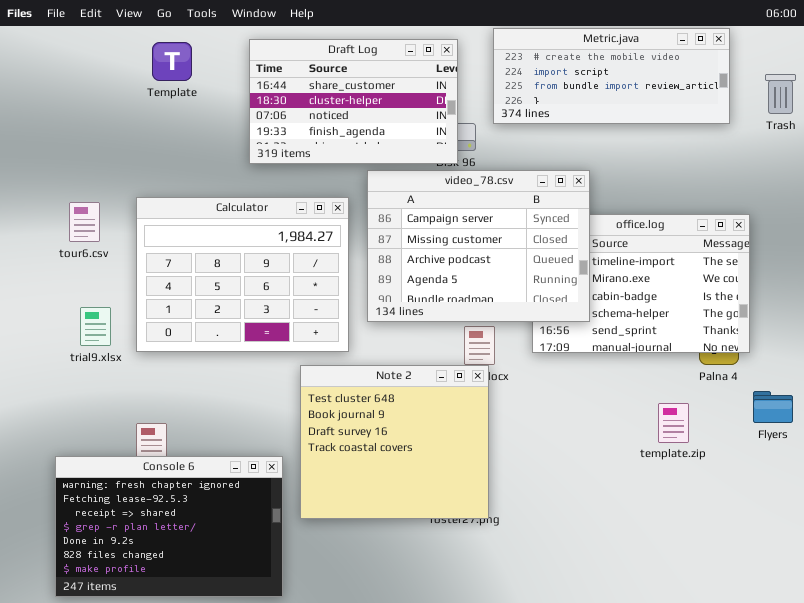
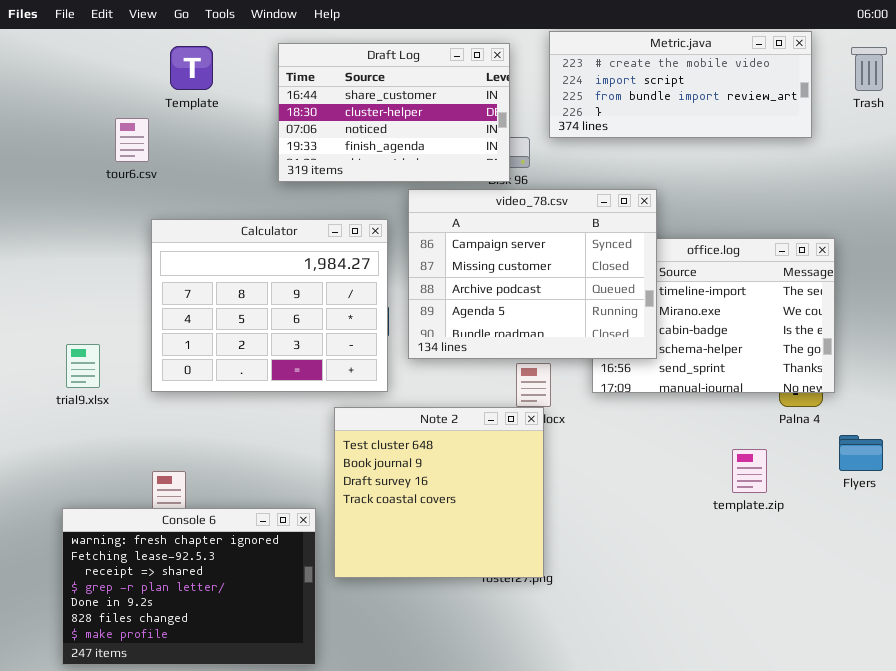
Trash: [765,74,796,114] -> [851,47,887,91], moved
tour6.csv: [69,202,100,242] -> [115,118,149,162], moved
trial9.xlsx: [80,307,111,346] -> [66,344,100,388], moved

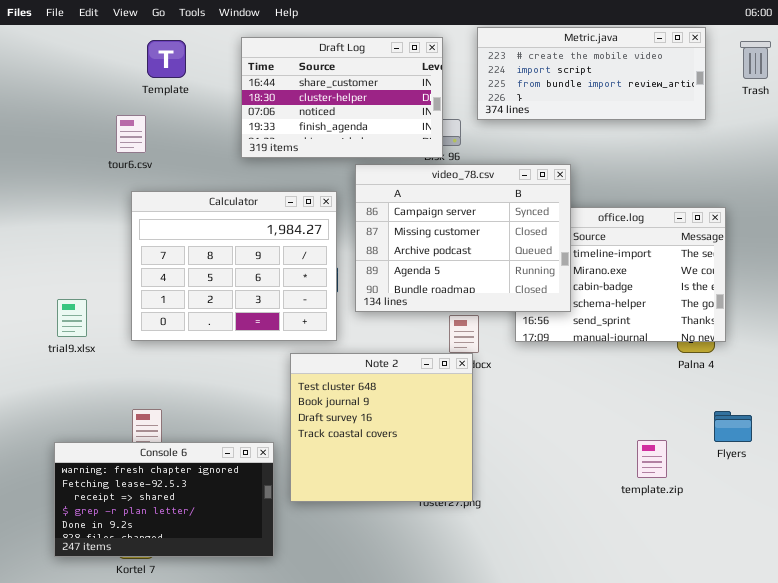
tour6.csv: [115,118,149,162] -> [116,115,146,153], moved
Flyers: [839,435,883,471] -> [714,411,752,442], moved
template.zip: [732,449,767,493] -> [637,440,667,478], moved
Console 6: [62,508,316,665] -> [54,442,274,557], resized

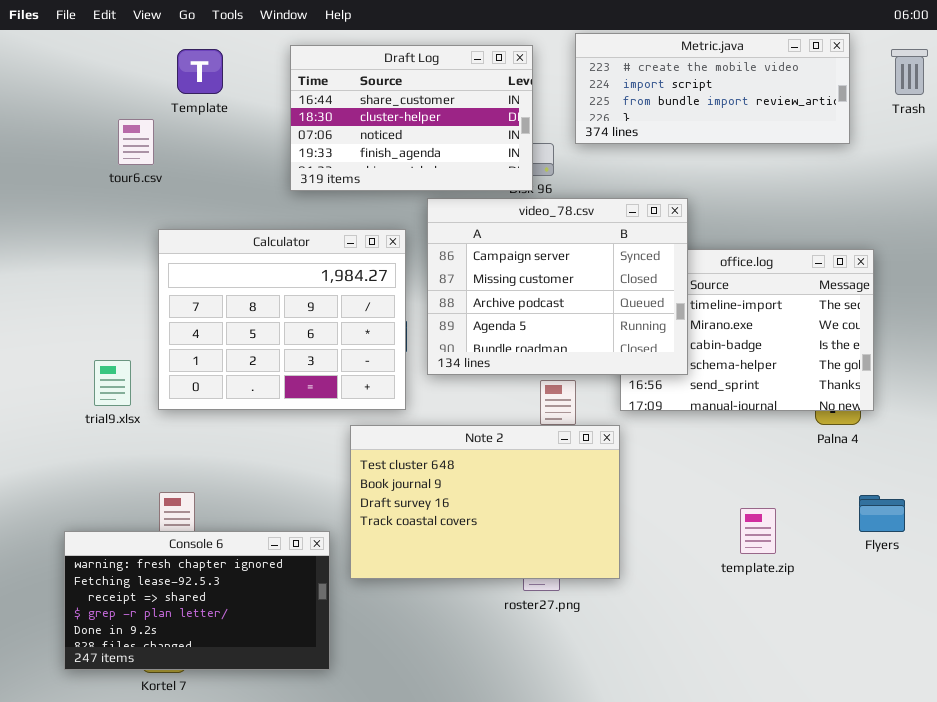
tour6.csv: [116,115,146,153] -> [118,119,154,165], moved
trial9.xlsx: [57,299,87,337] -> [94,360,131,406], moved
Note 2: [290,353,473,502] -> [350,425,620,579], resized
template.zip: [637,440,667,478] -> [740,508,776,554], moved

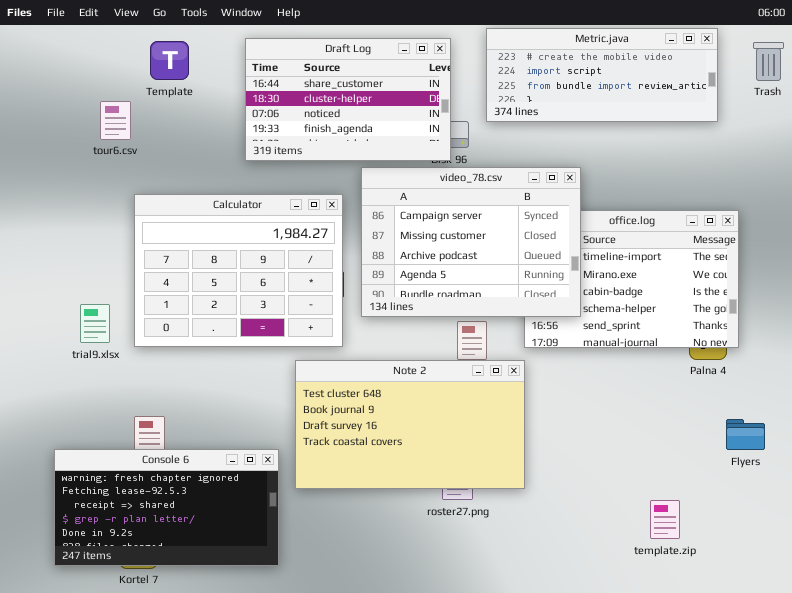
template.zip: [740,508,776,554] -> [650,500,680,539], moved

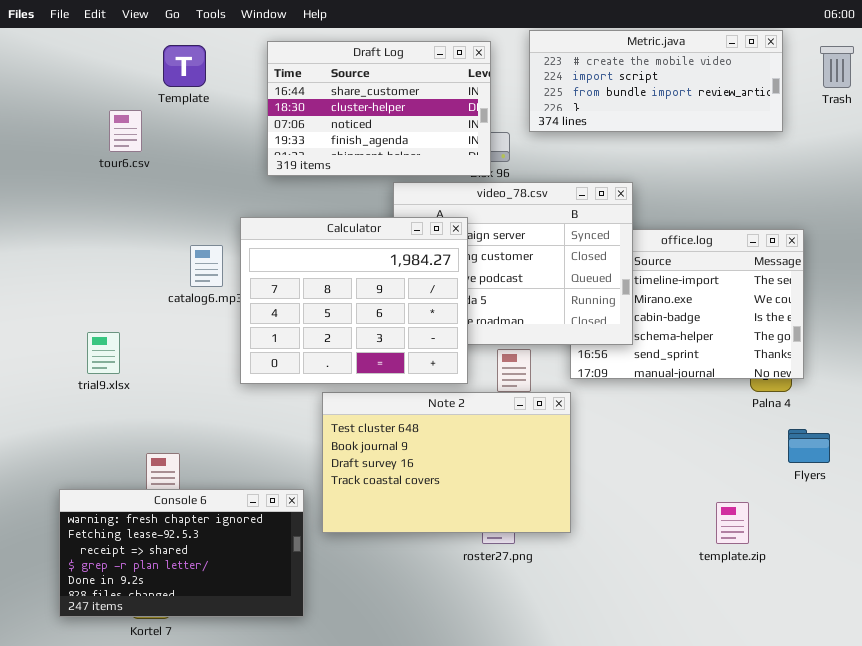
Calculator: [134,194,343,347] -> [240,217,468,384], moved
Flyers: [726,419,765,450] -> [788,429,830,463], moved
template.zip: [650,500,680,539] -> [716,502,749,544], moved

